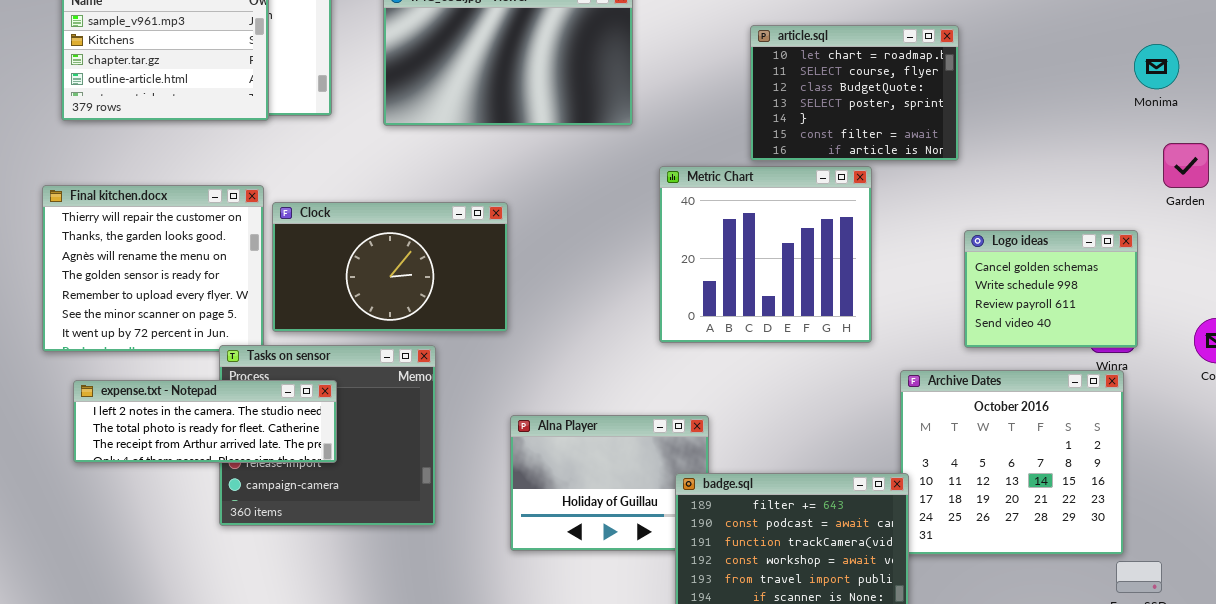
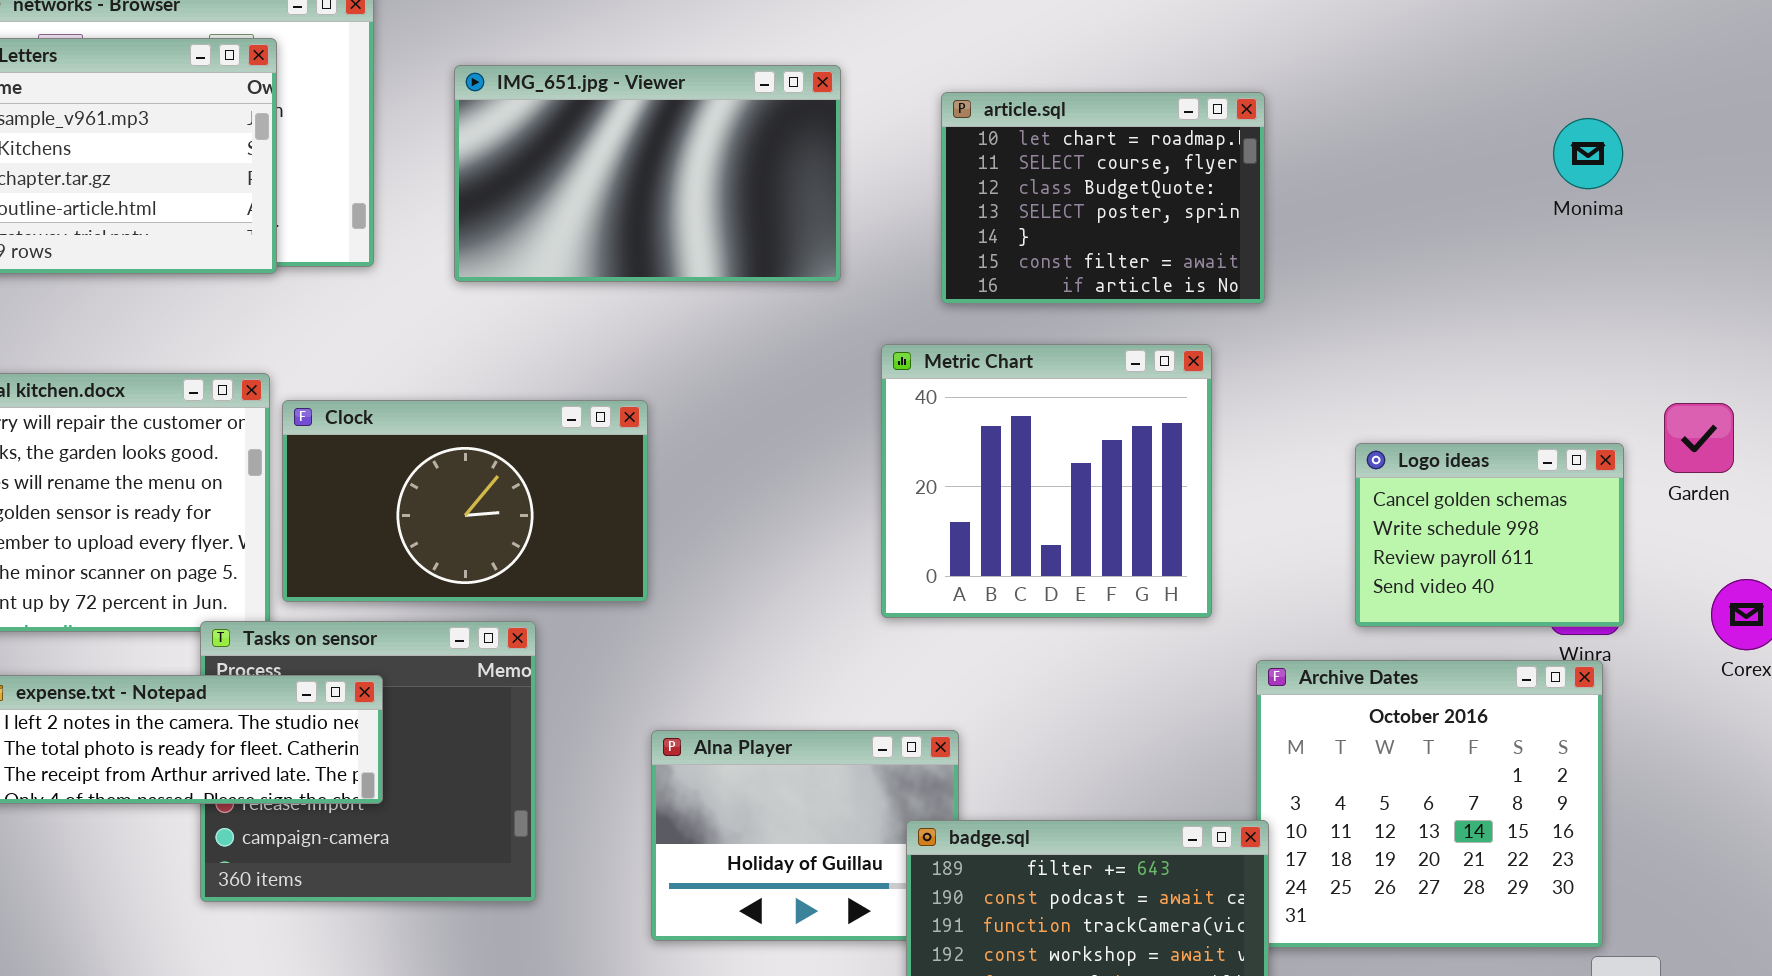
article.sql: [750,25,959,161] -> [941,92,1265,304], moved
Monima: [1134,44,1179,89] -> [1553,118,1623,189], moved
Garden: [1163,143,1209,188] -> [1664,403,1734,473], moved

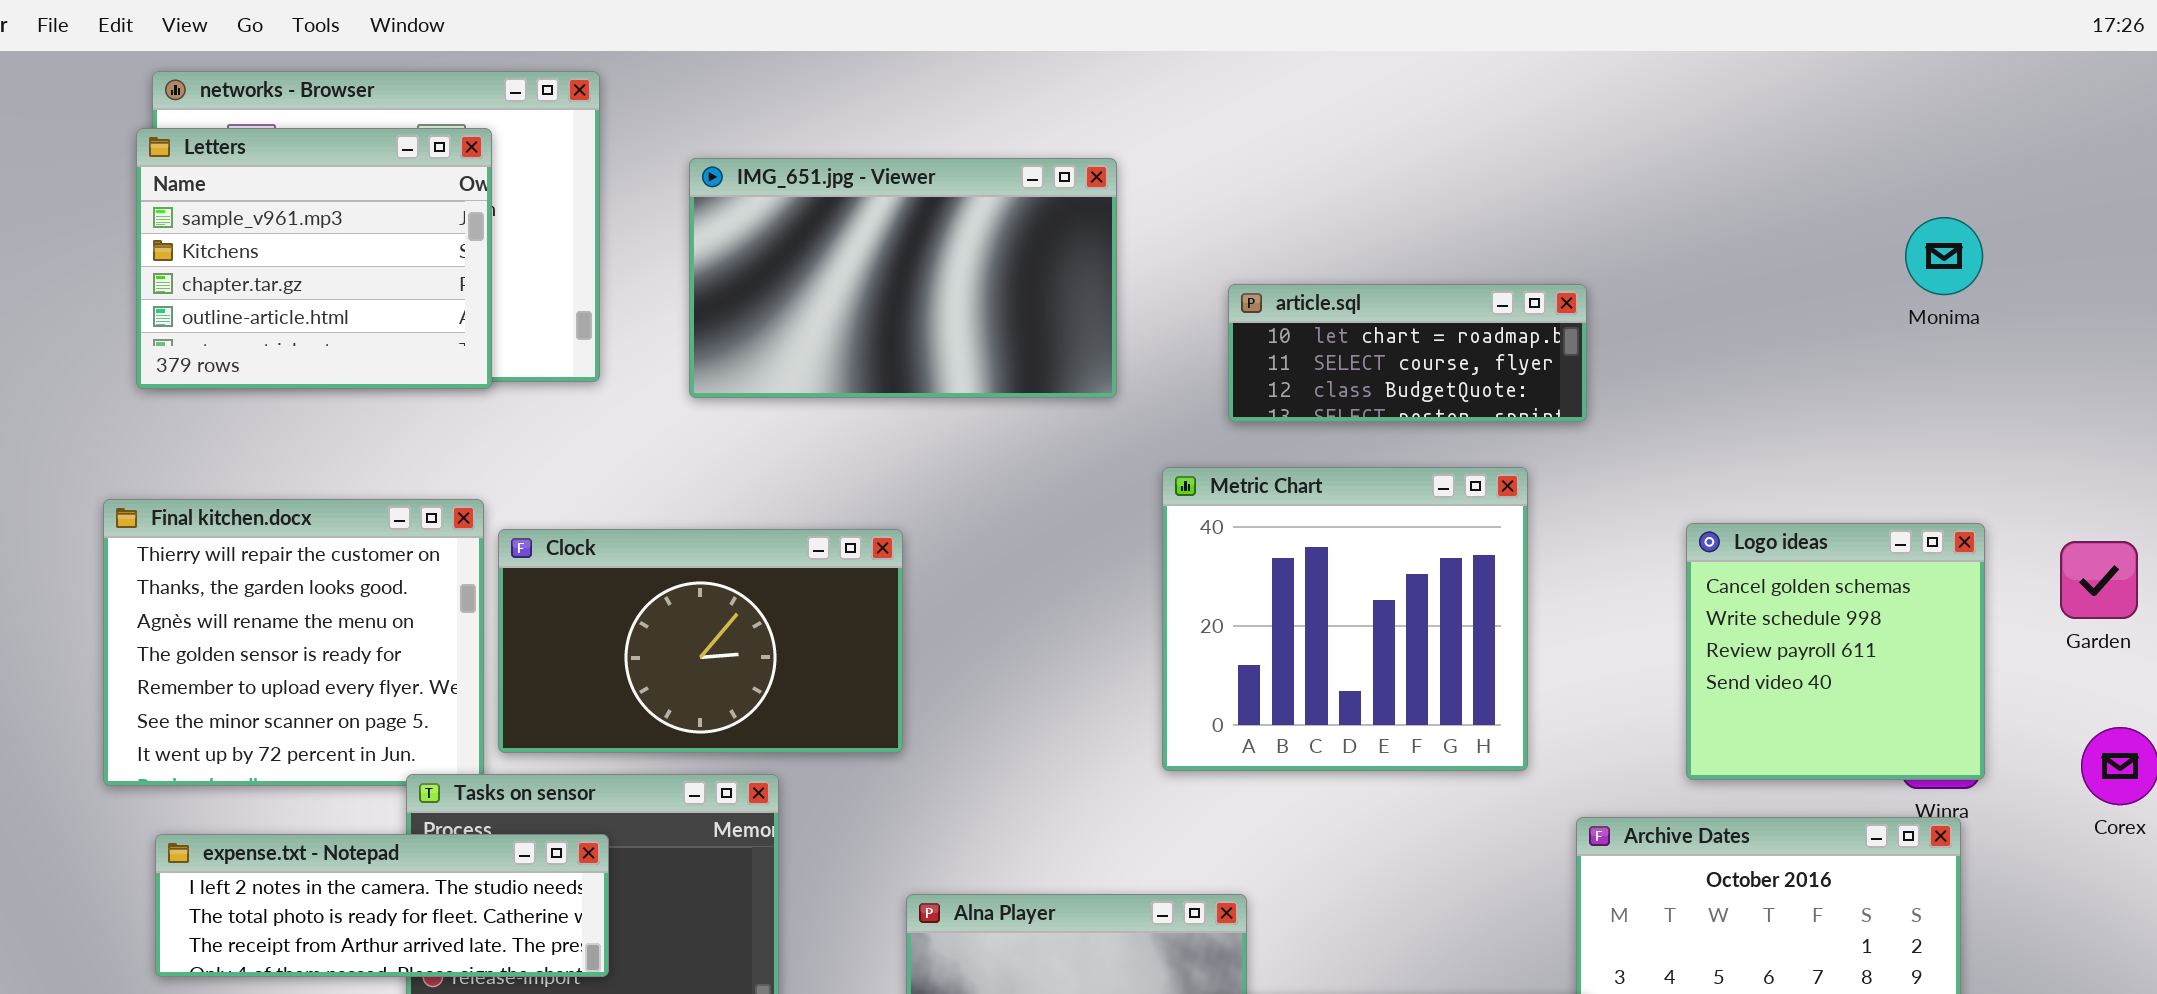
article.sql: [941,92,1265,304] -> [1228,284,1587,422], resized
Garden: [1664,403,1734,473] -> [2060,541,2138,619], moved
Logo ideas: [1355,443,1624,627] -> [1686,523,1985,780], resized

